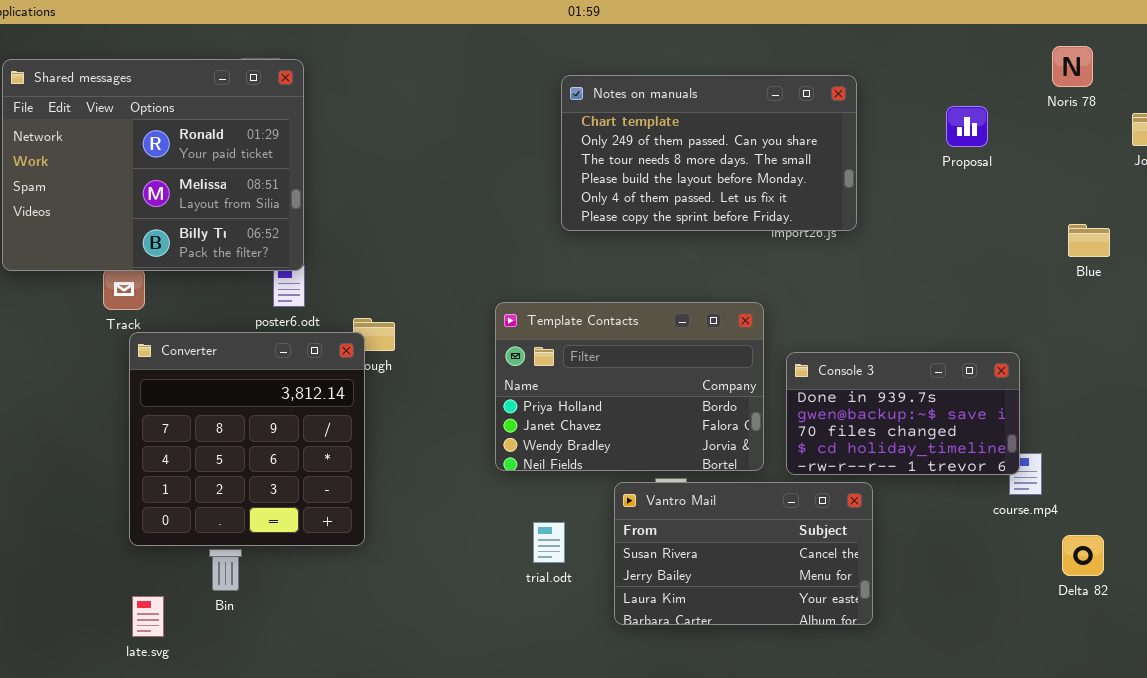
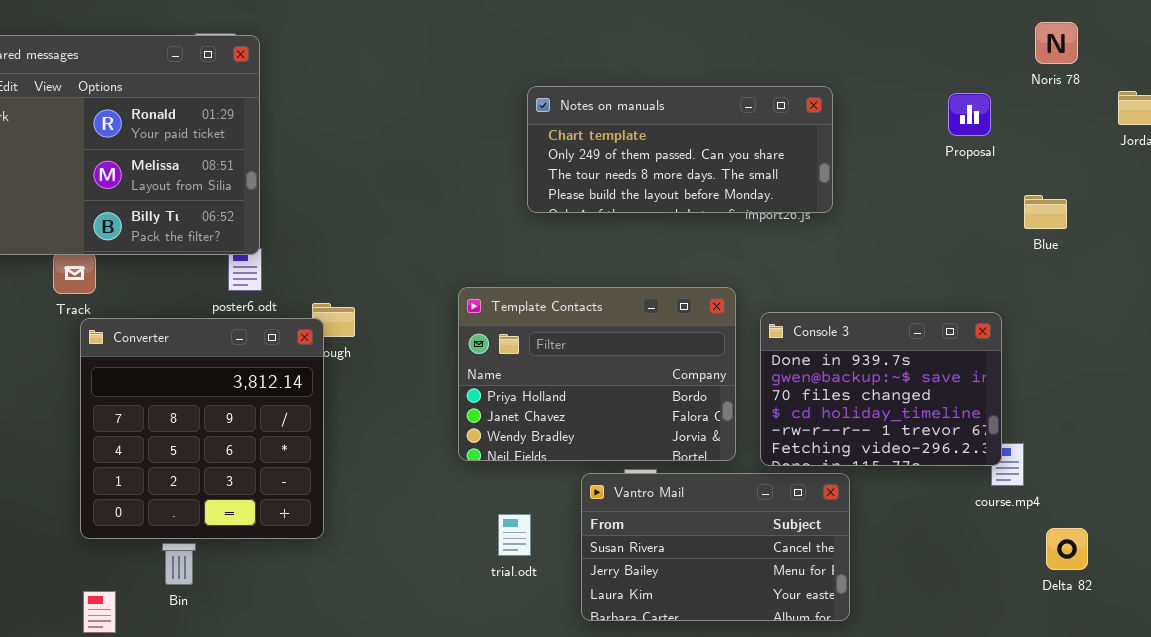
Notes on manuals: [561,75,857,231] -> [527,86,833,213], resized
Proposal: [946,106,988,147] -> [948,93,991,136], moved
Blue: [1068,224,1110,257] -> [1024,195,1067,229], moved
Console 3: [786,352,1020,475] -> [760,312,1002,466], resized

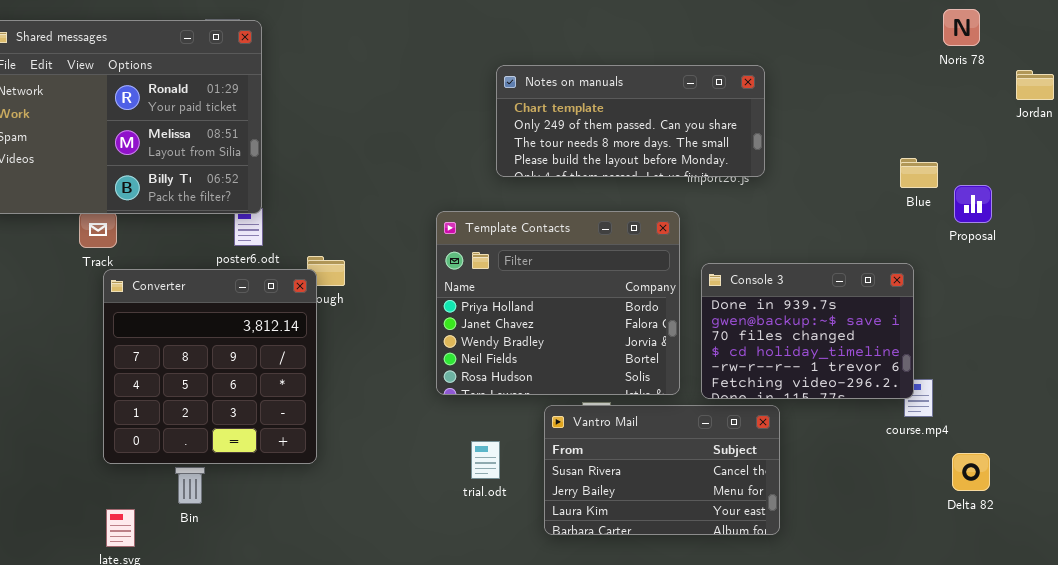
Proposal: [948,93,991,136] -> [954,185,992,223], moved
Blue: [1024,195,1067,229] -> [900,158,938,188], moved
Template Contacts: [458,287,736,461] -> [436,211,680,395], resized

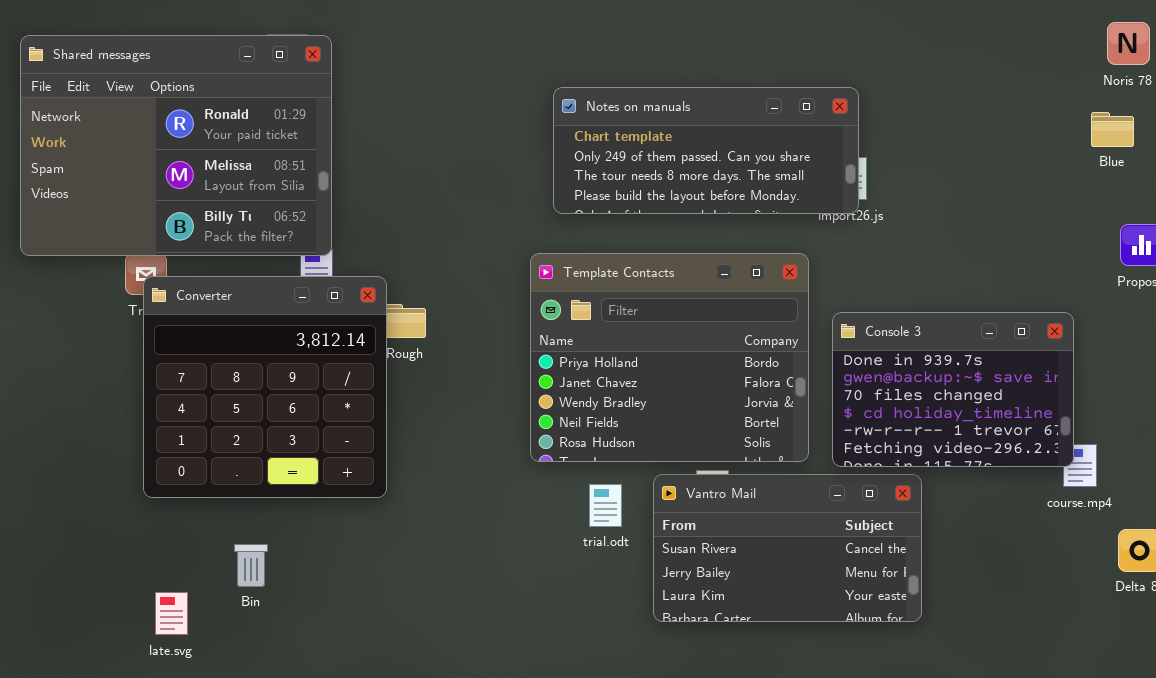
Notes on manuals: [496,65,765,177] -> [553,87,859,214], moved
Blue: [900,158,938,188] -> [1091,112,1134,147], moved
Converter: [103,269,317,464] -> [143,276,387,498], moved
trial.odt: [471,441,500,479] -> [589,484,622,527], moved

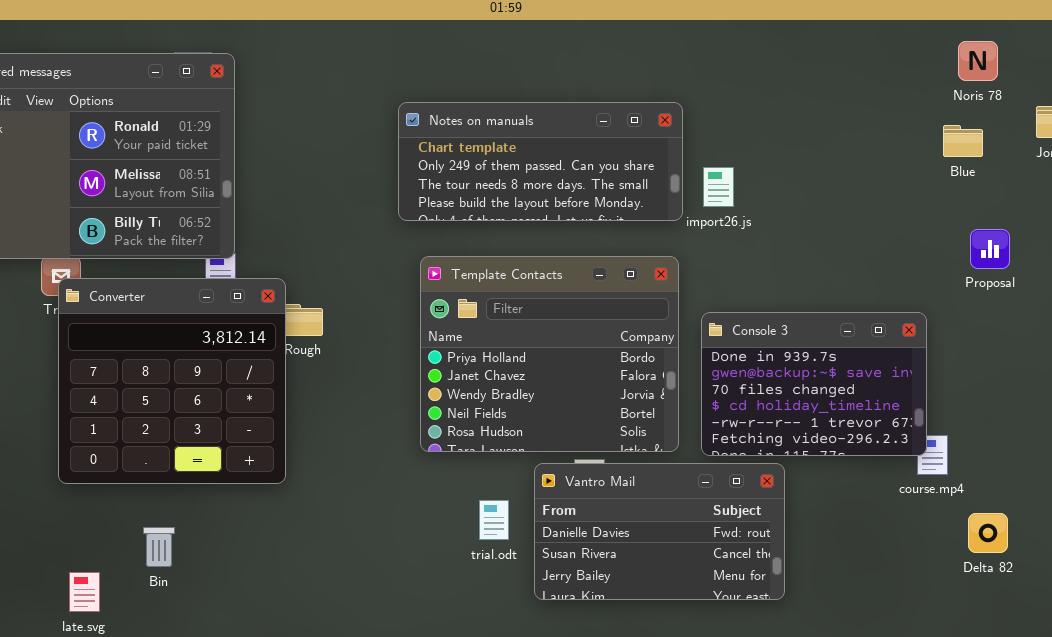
Notes on manuals: [553,87,859,214] -> [398,102,683,221], moved
Vantro Mail: [653,474,922,622] -> [534,463,785,600], scrolled up 1 row
trial.odt: [589,484,622,527] -> [479,500,509,540], moved

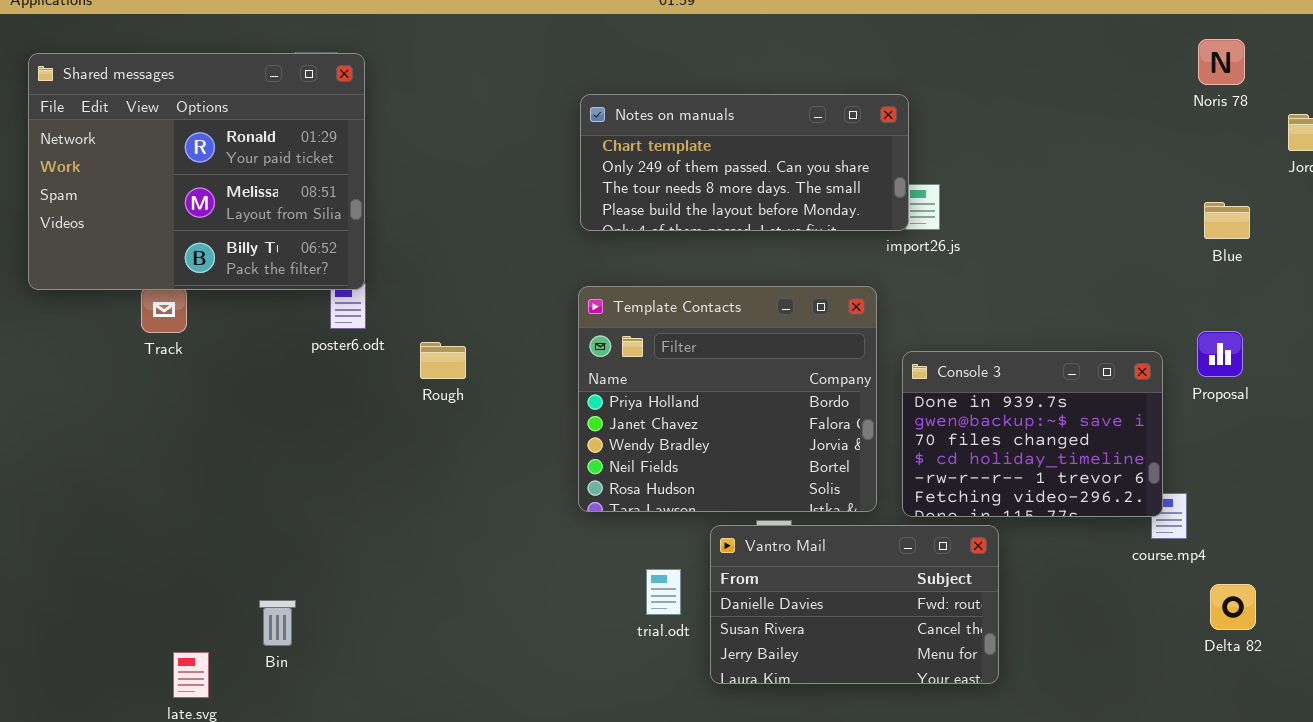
Notes on manuals: [398,102,683,221] -> [580,94,909,231], moved
Blue: [943,125,983,157] -> [1204,202,1250,239], moved
Proposal: [970,229,1010,269] -> [1197,331,1243,377], moved
Converter: [58,278,286,484] -> none, closed

